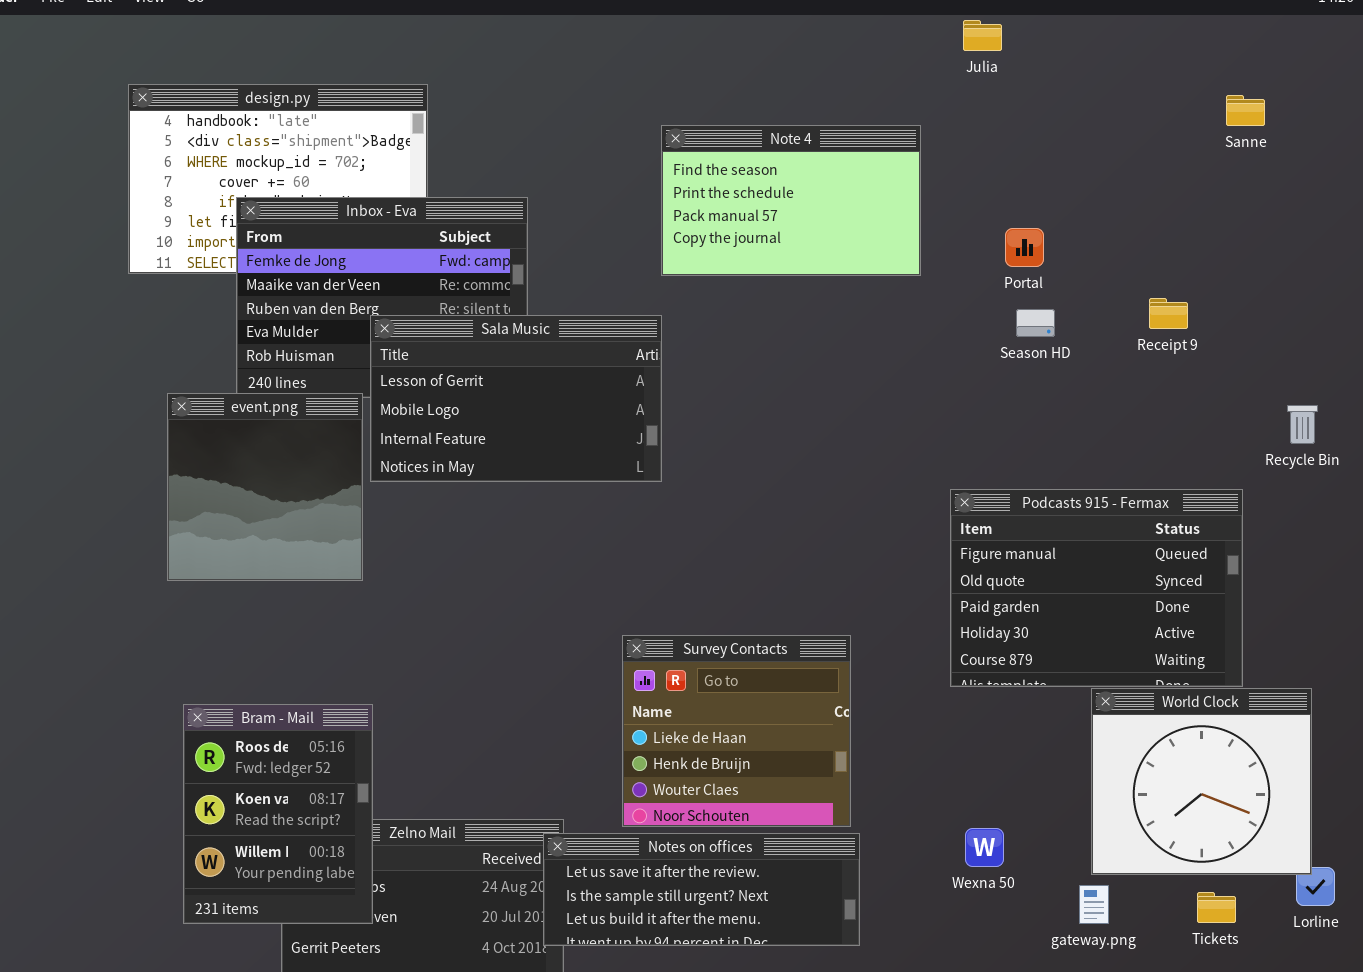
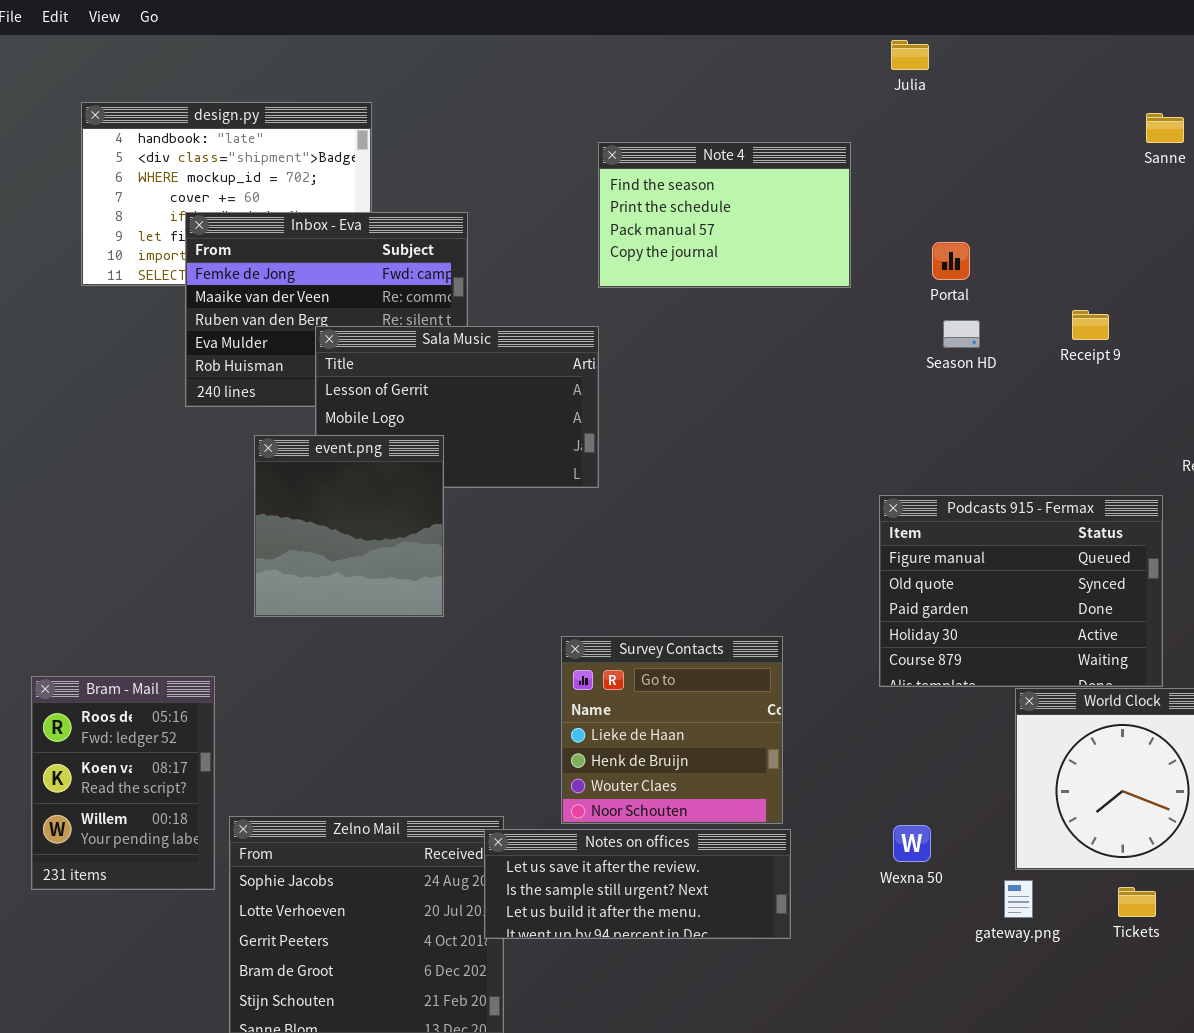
event.png: [167,393,363,581] -> [254,435,444,617], moved
Bram - Mail: [183,704,373,924] -> [31,676,215,890], moved

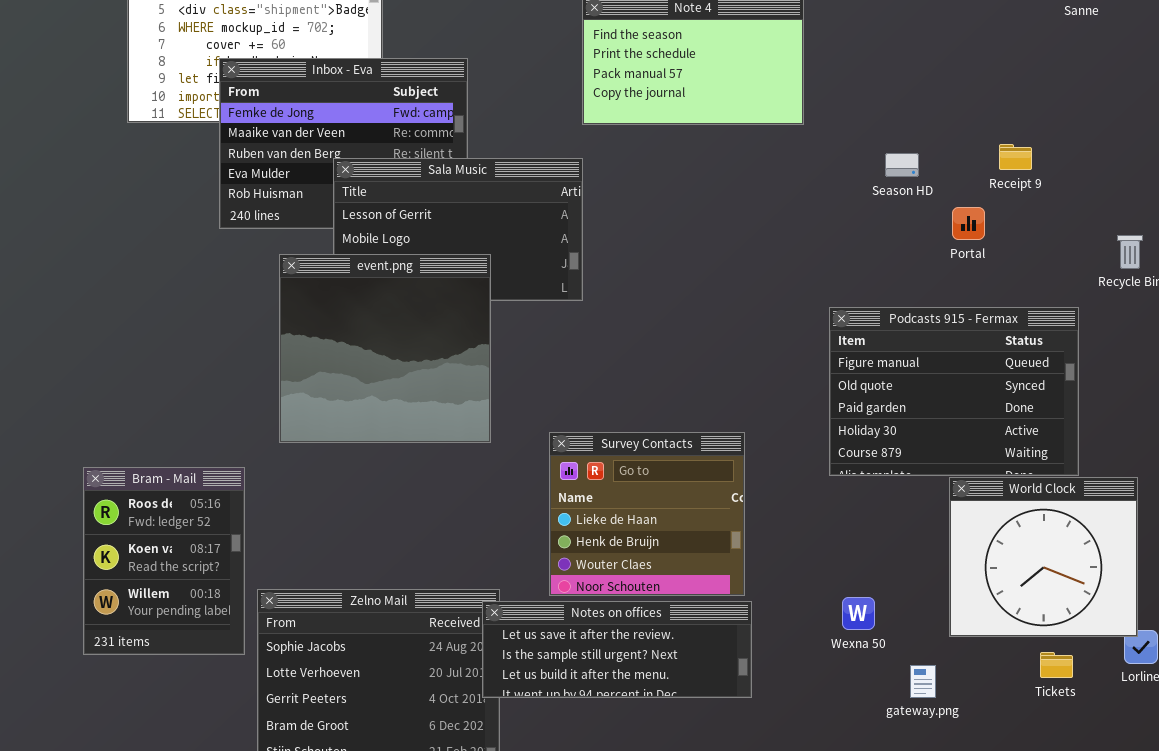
Portal: [932,242,970,280] -> [952,207,985,240], moved
event.png: [254,435,444,617] -> [279,254,491,443], resized
gateway.png: [1004,880,1033,918] -> [910,665,936,698], moved

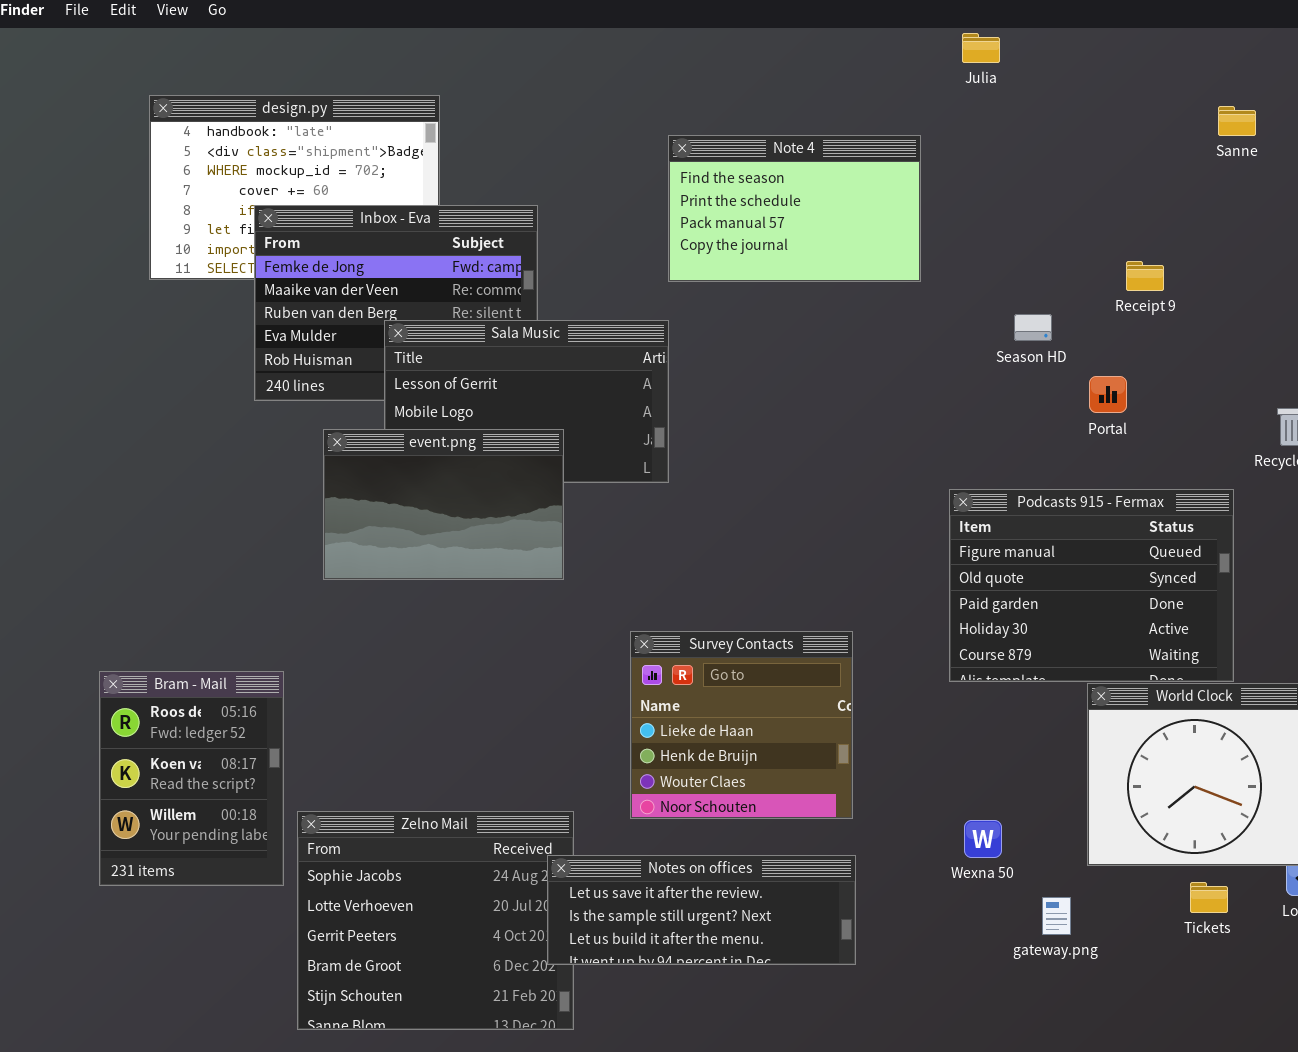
Receipt 9: [999,144,1032,170] -> [1126,261,1164,291], moved
event.png: [279,254,491,443] -> [323,429,564,580], resized
Notes on offices: [482,601,752,698] -> [547,855,856,965], moved

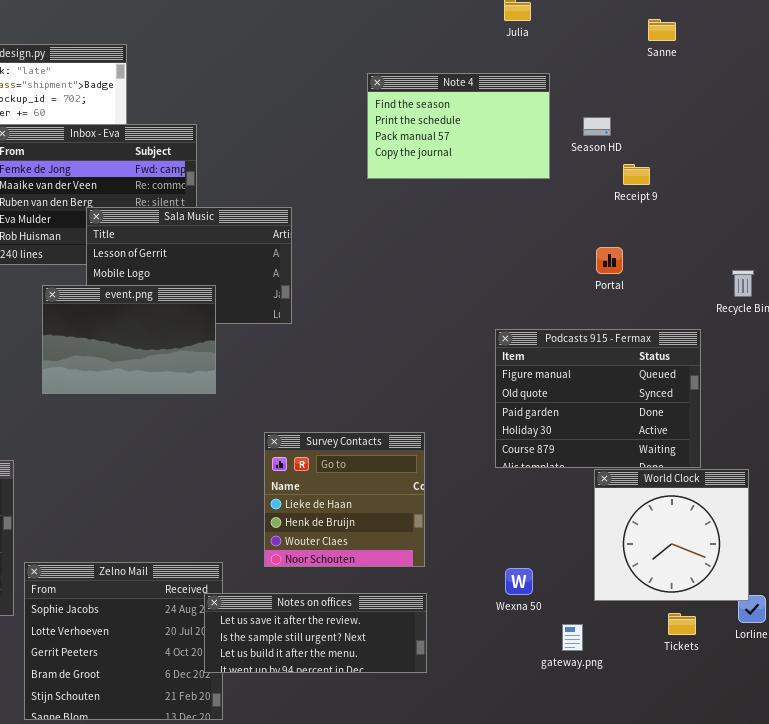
Sanne: [1218,106,1256,136] -> [648,19,676,41], moved
Note 4: [668,135,921,282] -> [367,73,550,179], moved
Season HD: [1014,314,1052,341] -> [583,117,611,136], moved

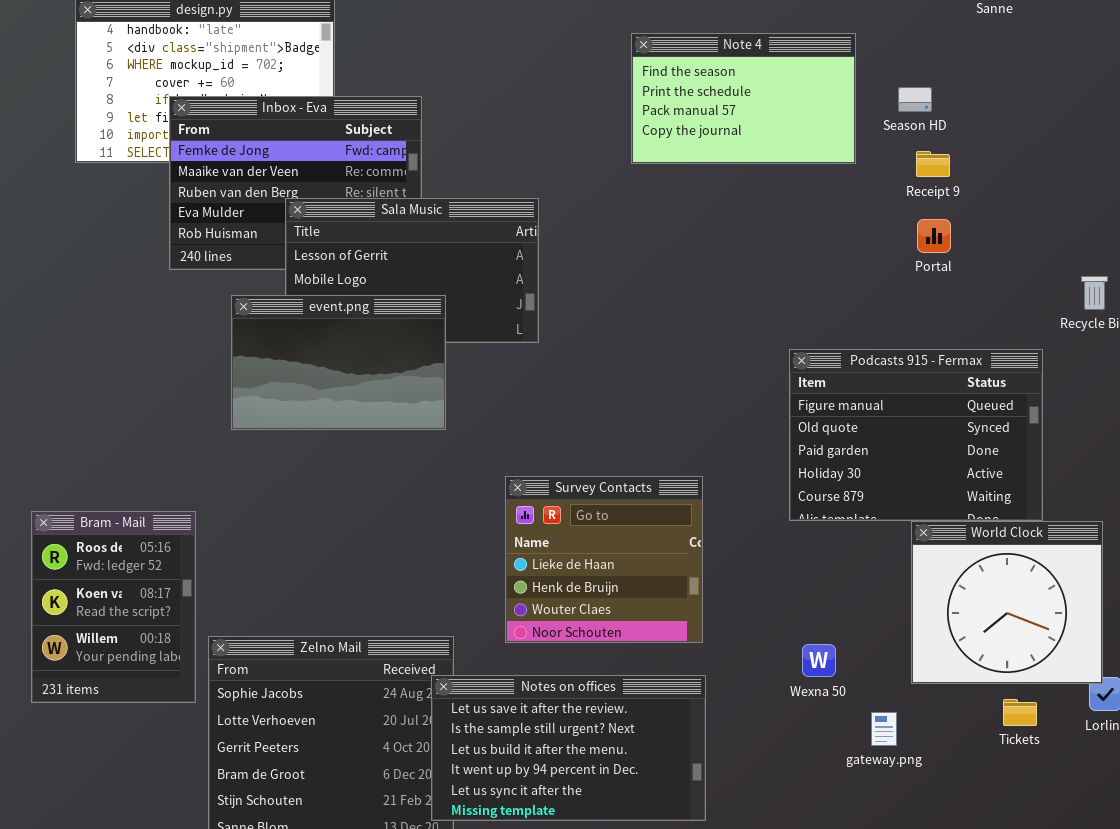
Receipt 9: [623,164,650,185] -> [916,151,950,177], moved
Portal: [596,247,623,274] -> [917,219,951,253], moved
Notes on offices: [204,593,427,673] -> [431,675,706,821], resized

